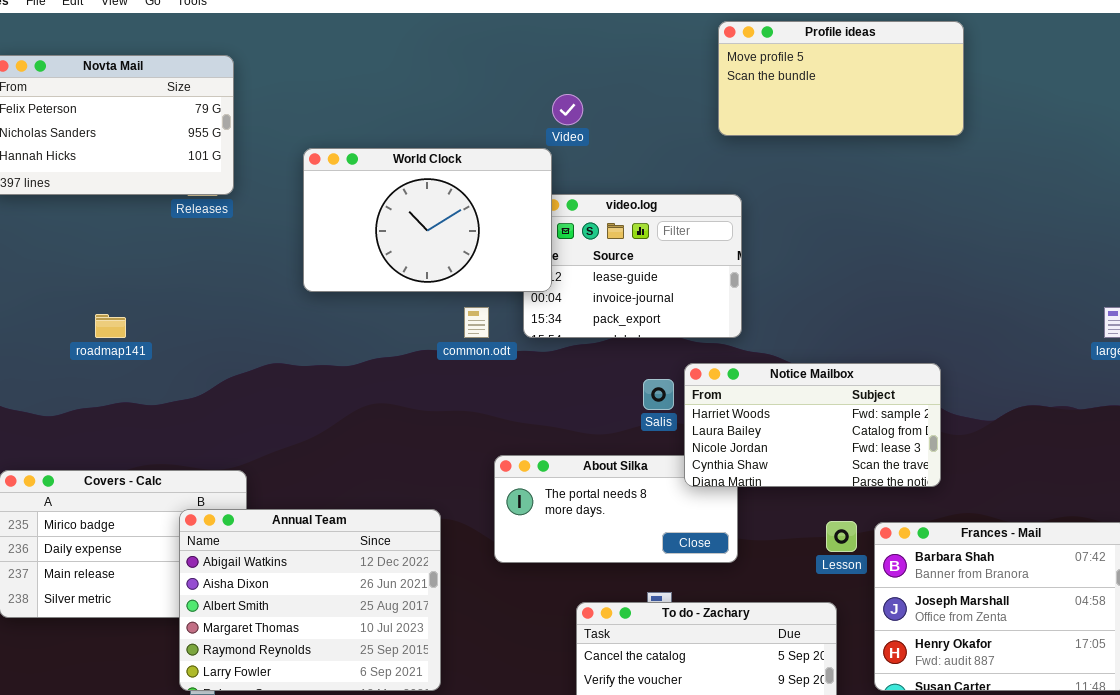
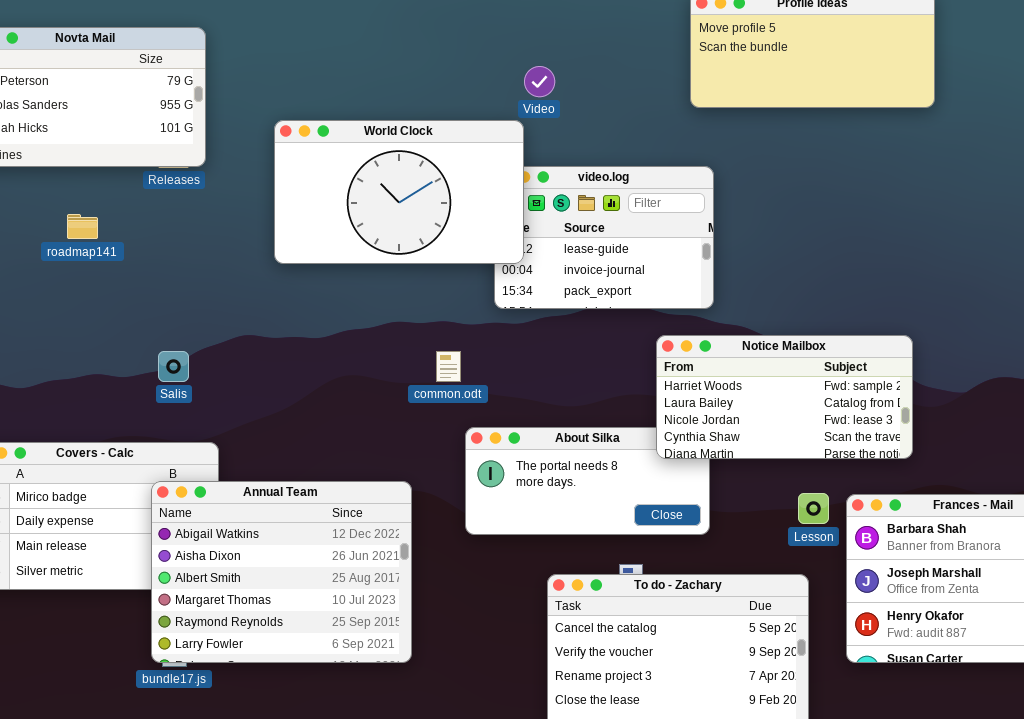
common.odt: [464,307,489,338] -> [436,351,461,382], moved
roadmap141: [95,314,126,338] -> [67,214,98,239], moved
Salis: [643,379,674,410] -> [158,351,189,382], moved

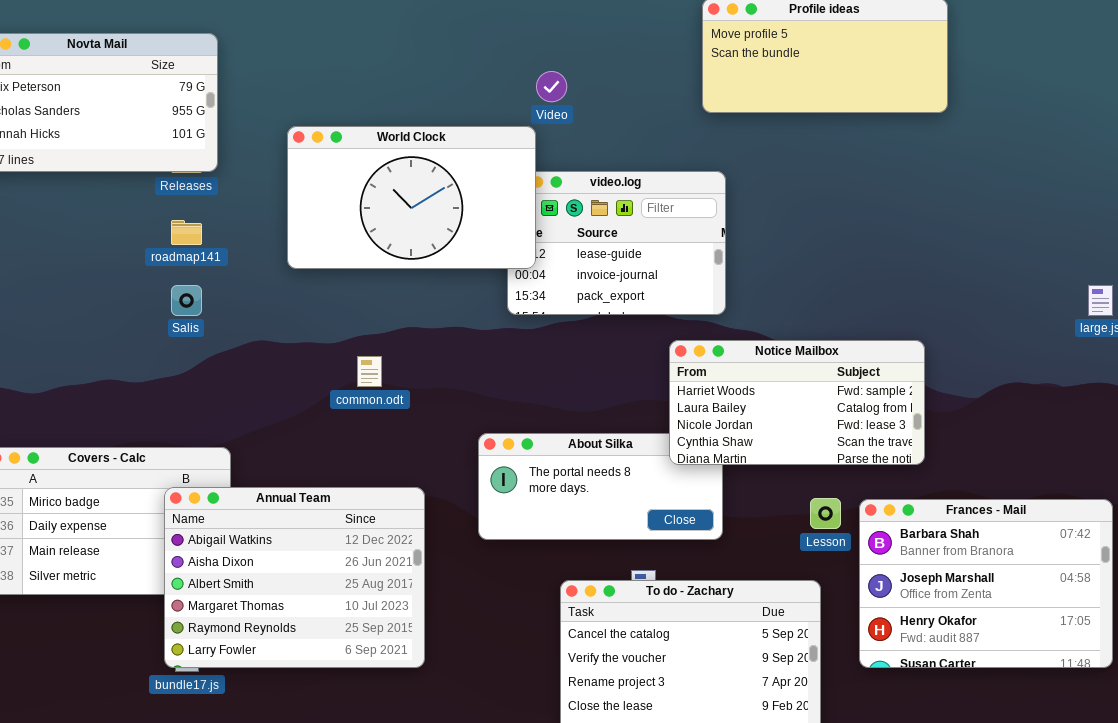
roadmap141: [67,214,98,239] -> [171,220,202,245], moved
Salis: [158,351,189,382] -> [171,285,202,316], moved
common.odt: [436,351,461,382] -> [357,356,382,387], moved

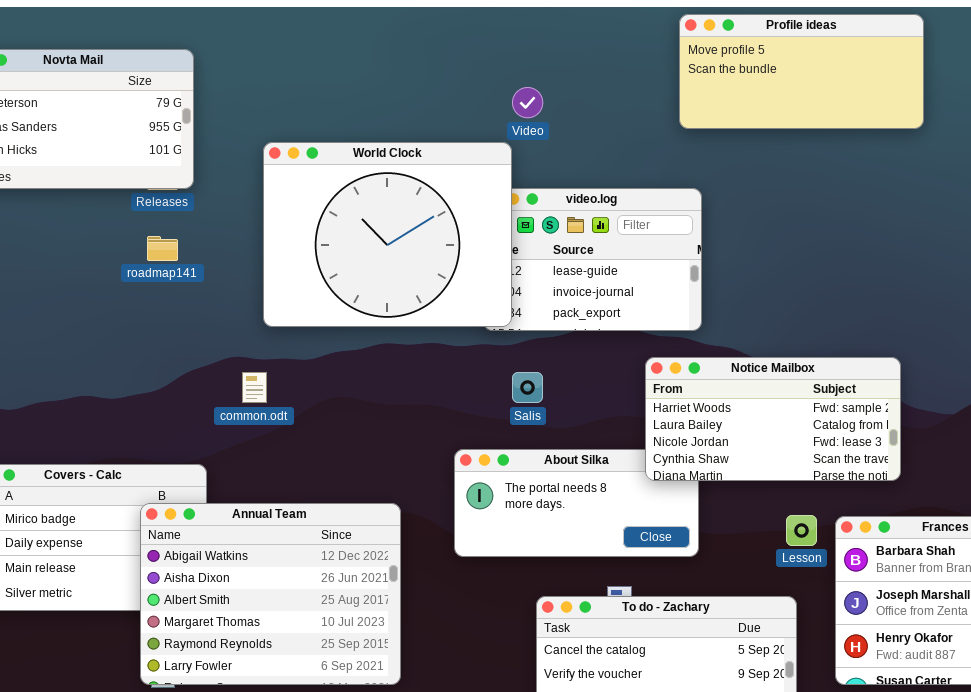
World Clock: [287,126,536,269] -> [263,142,512,327], resized
Salis: [171,285,202,316] -> [512,372,543,403], moved
common.odt: [357,356,382,387] -> [242,372,267,403], moved

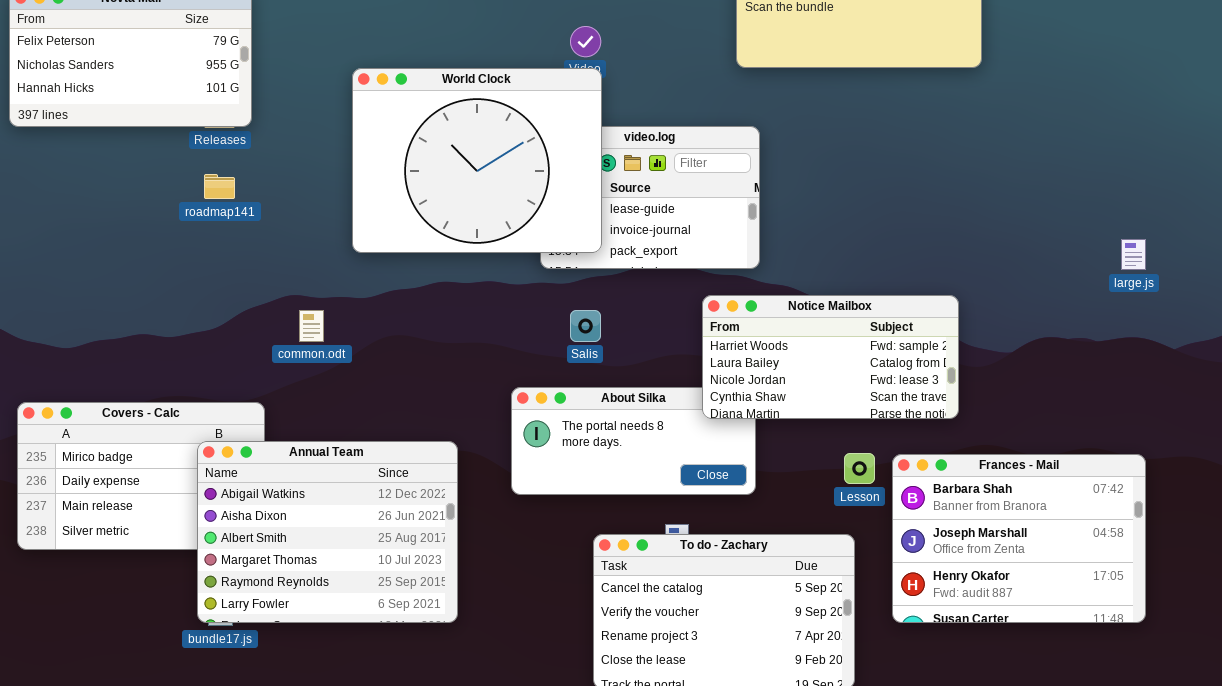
World Clock: [263,142,512,327] -> [352,68,602,253], moved

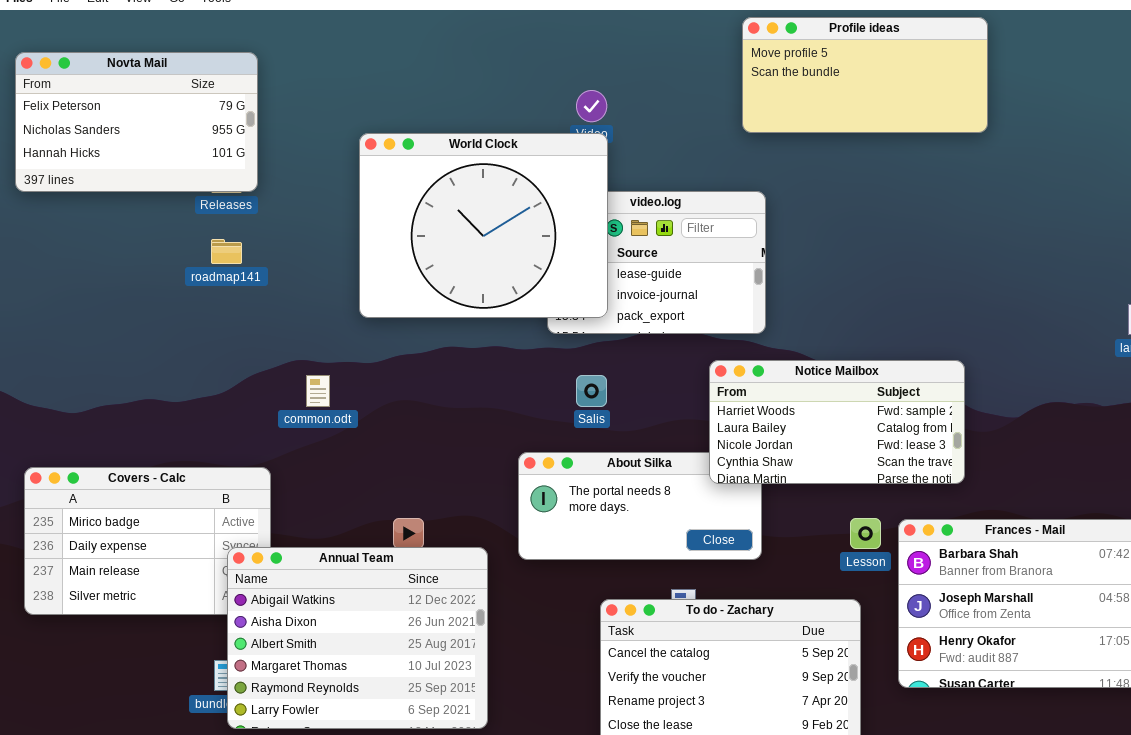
Annual Team: [197,441,458,623] -> [227,547,488,729], moved

